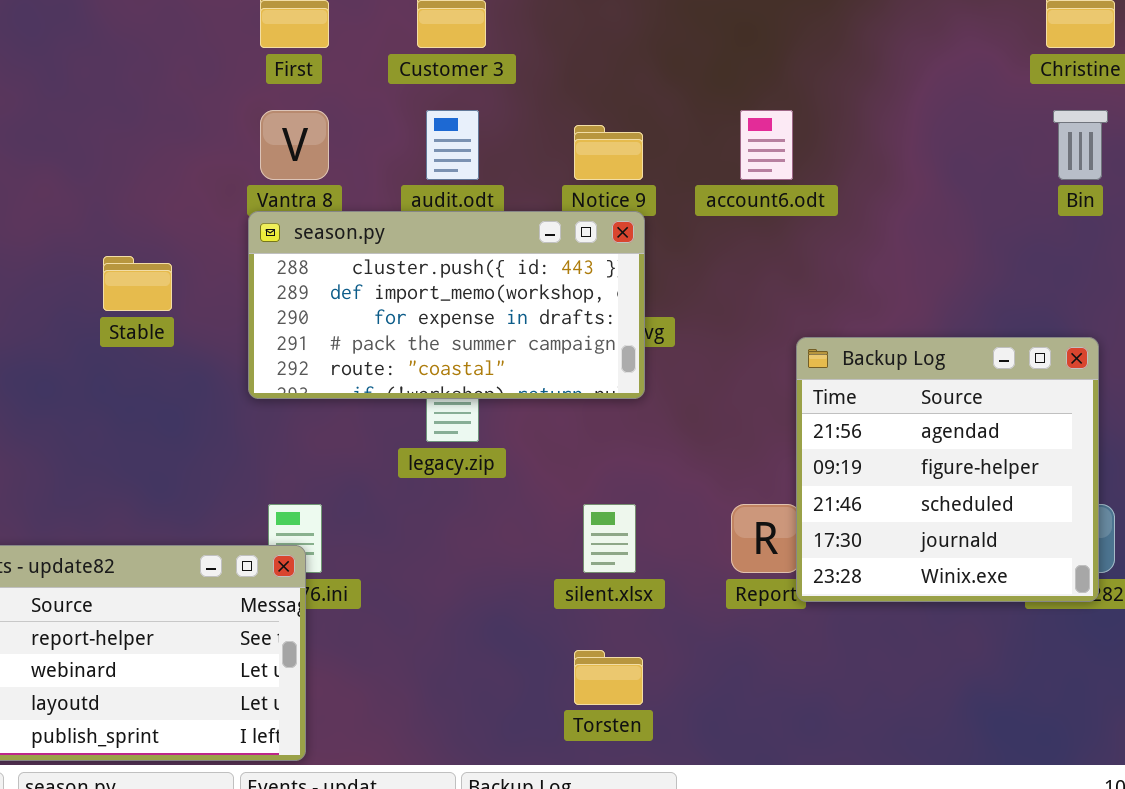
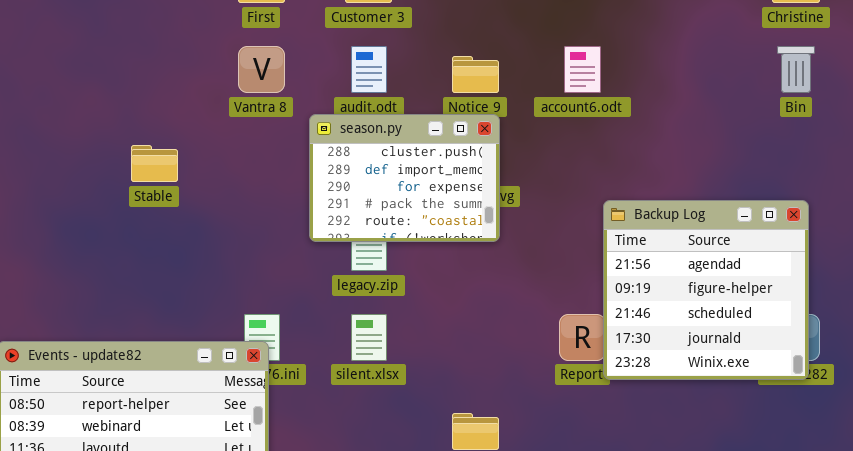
season.py: [248,211,645,399] -> [309,114,500,242], resized
silent.xlsx: [583,504,636,573] -> [351,314,387,361], moved

